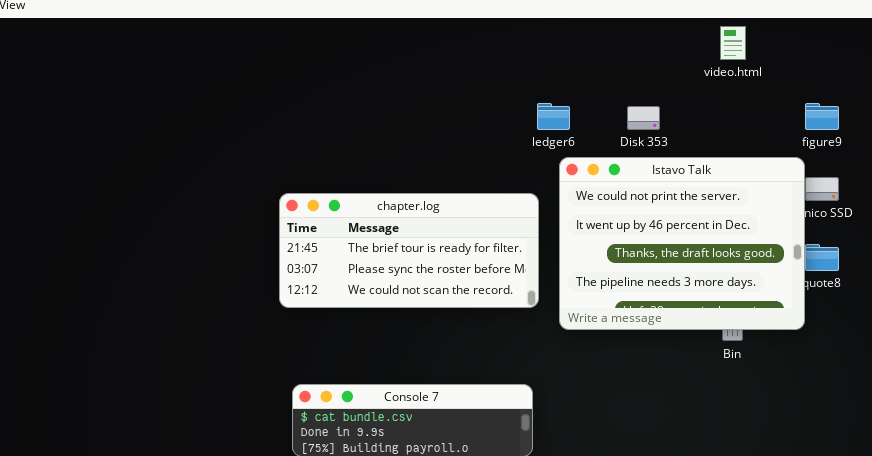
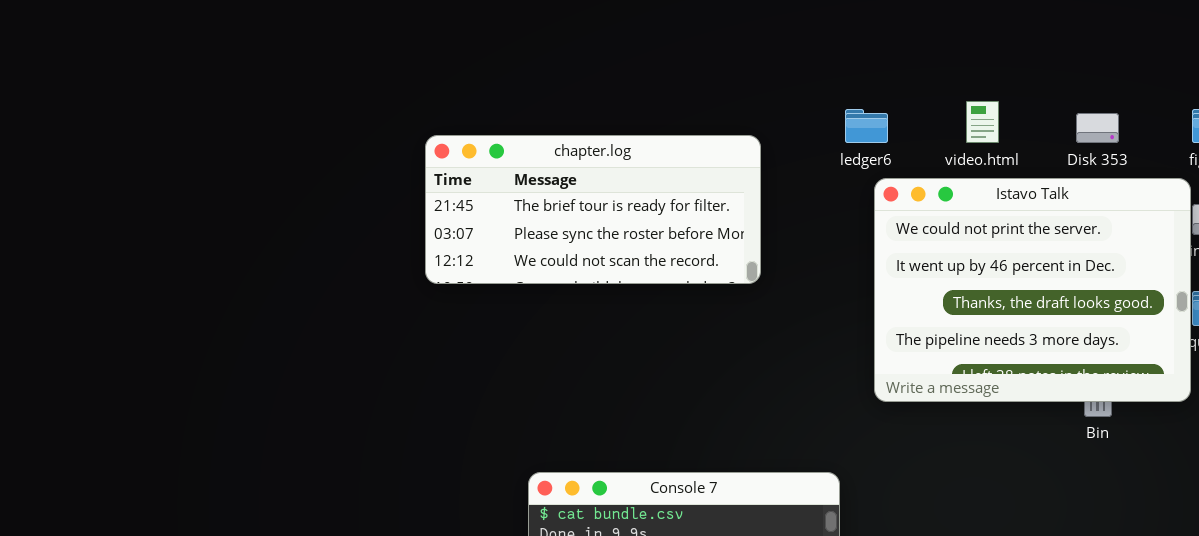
video.html: [720,26,746,60] -> [966,101,999,143], moved
Disk 353: [627,106,660,130] -> [1076,113,1119,143], moved
chapter.log: [279,193,539,308] -> [425,135,761,284], moved

